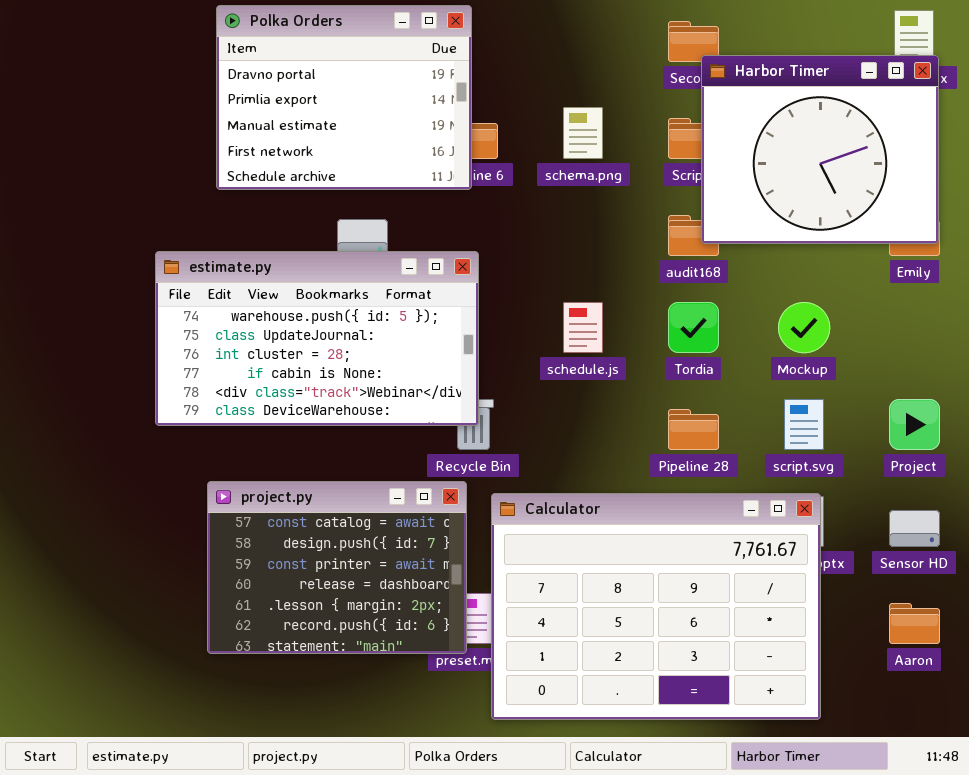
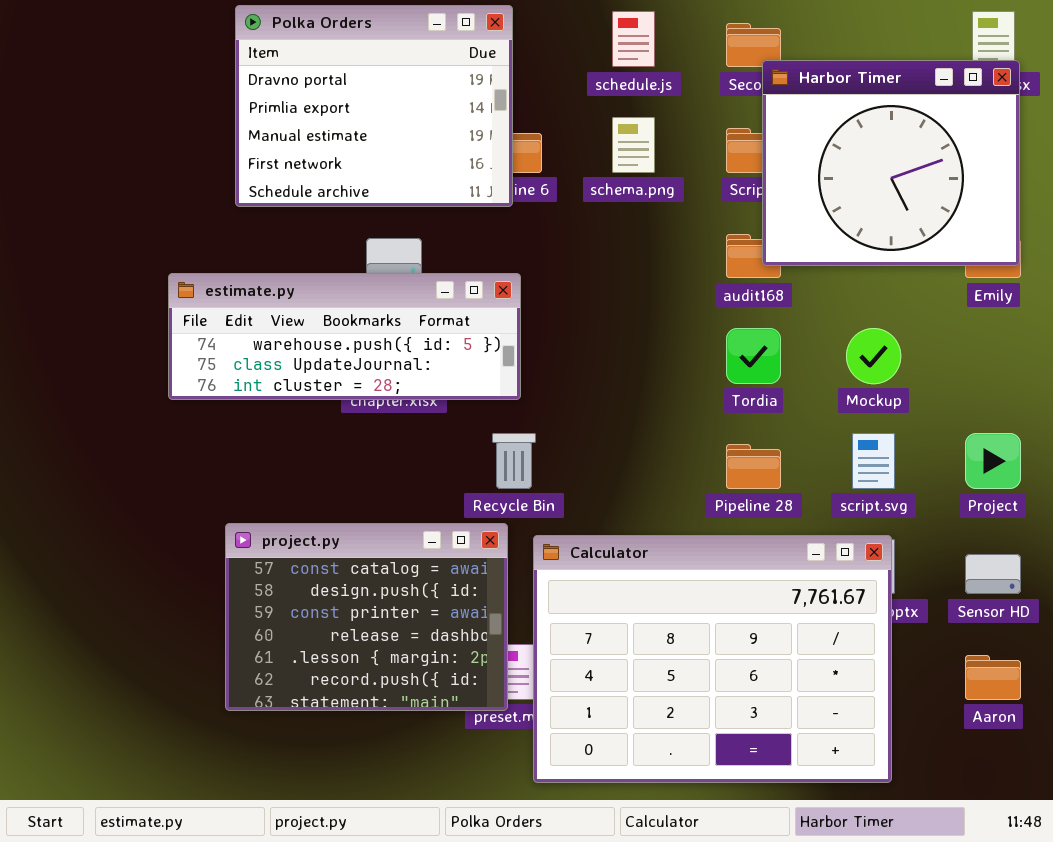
estimate.py: [155,251,479,426] -> [168,273,521,400], resized
schedule.js: [563,302,603,353] -> [612,11,655,67], moved

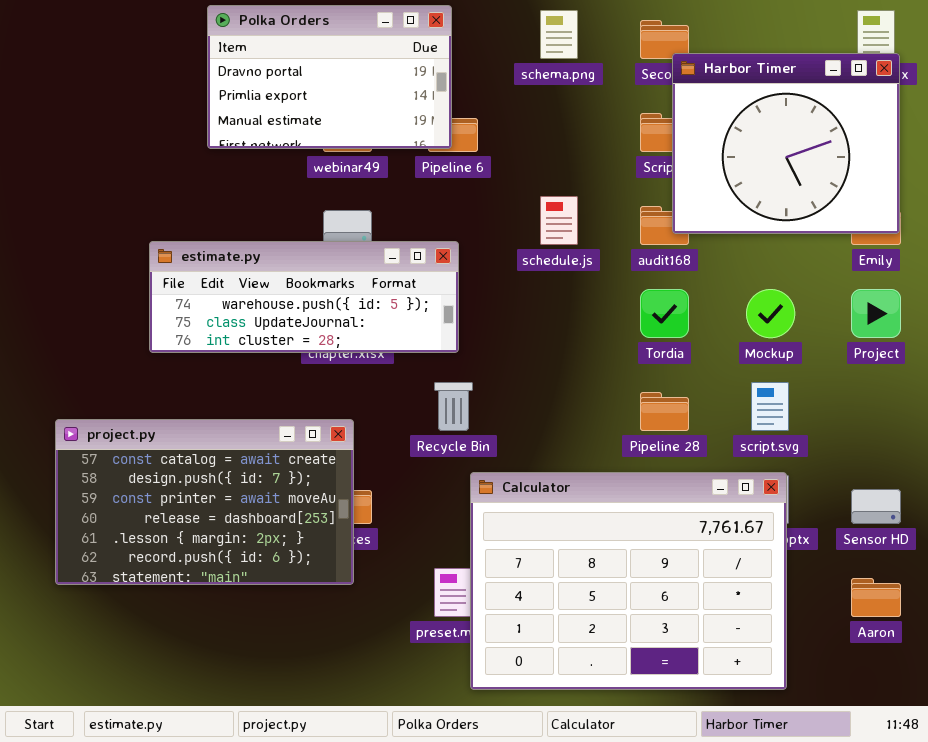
Polka Orders: [235,5,513,207] -> [207,5,452,149], resized
schedule.js: [612,11,655,67] -> [540,196,578,245], moved
schema.png: [612,117,655,173] -> [540,10,578,59], moved
Project: [965,433,1021,489] -> [851,289,901,338], moved
project.py: [225,523,508,711] -> [55,419,354,585], moved, resized

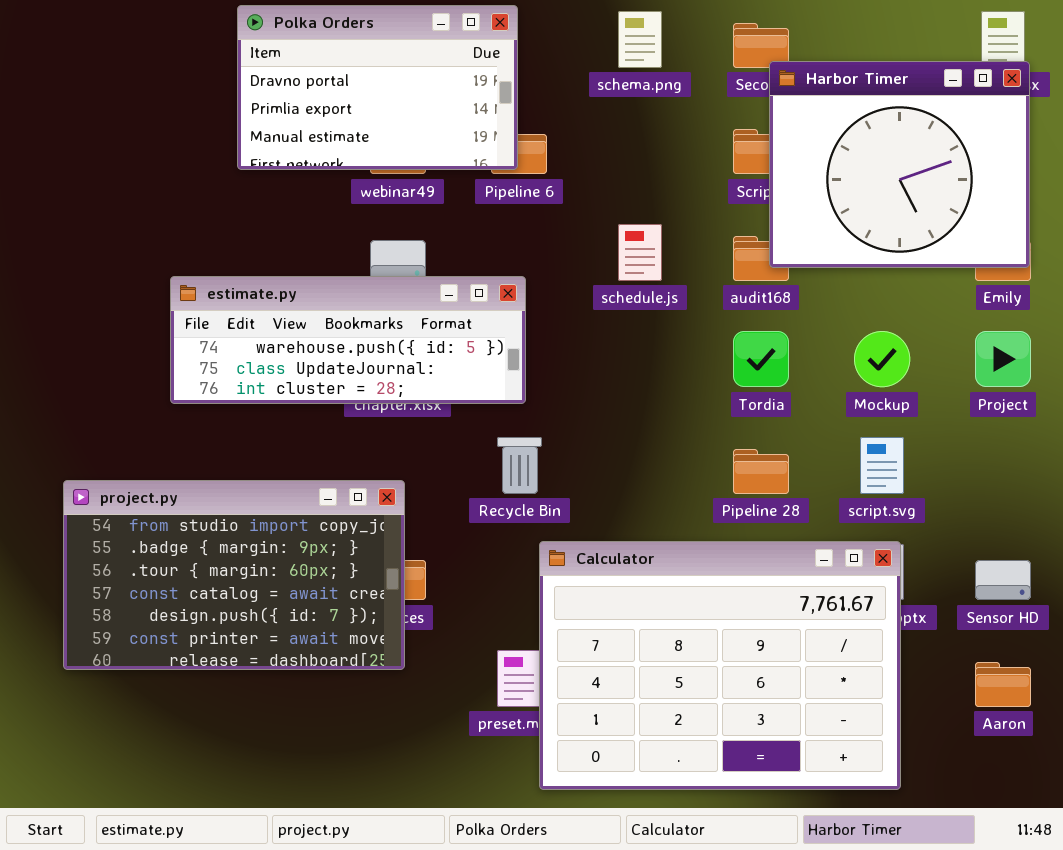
project.py: [55,419,354,585] -> [63,480,405,670], scrolled up 3 rows

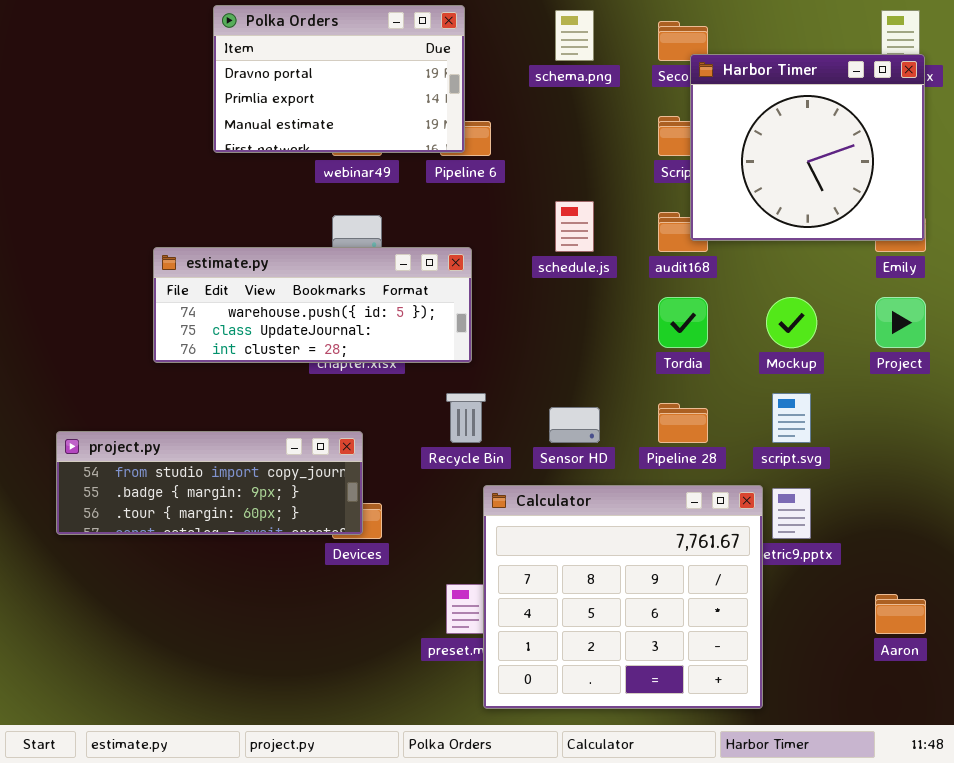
project.py: [63,480,405,670] -> [56,431,363,535], resized
Calculator: [539,541,901,790] -> [483,485,763,709], resized
Sensor HD: [975,560,1031,600] -> [549,407,600,443], moved

